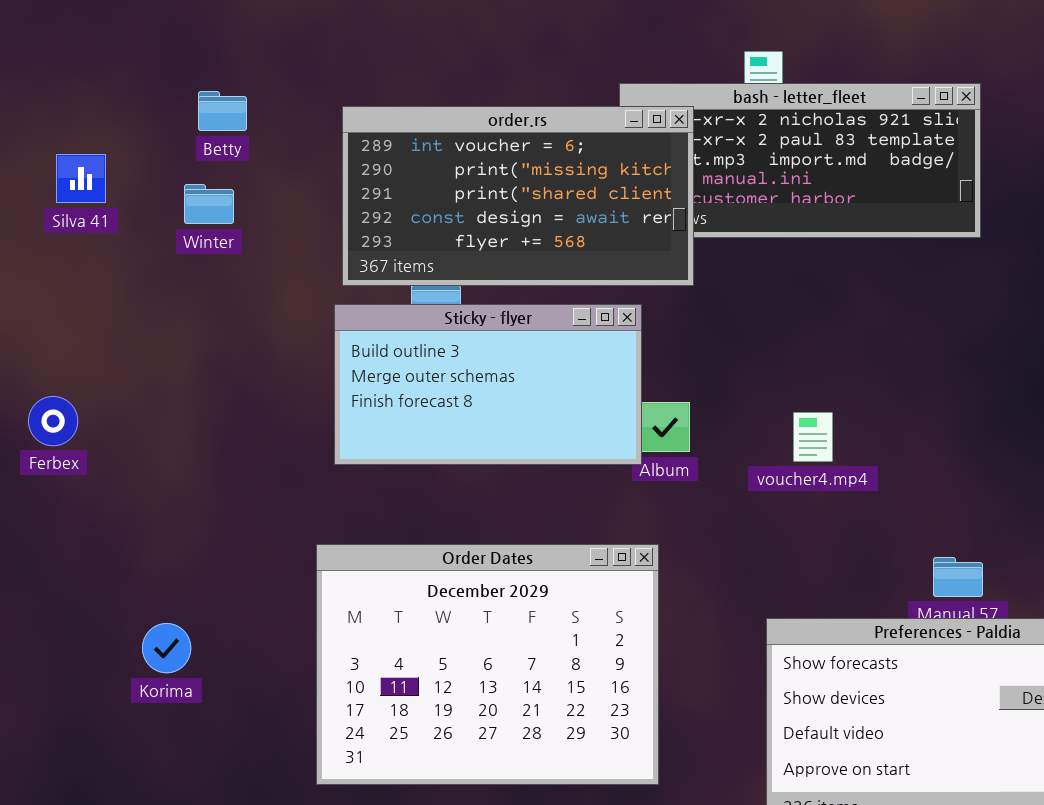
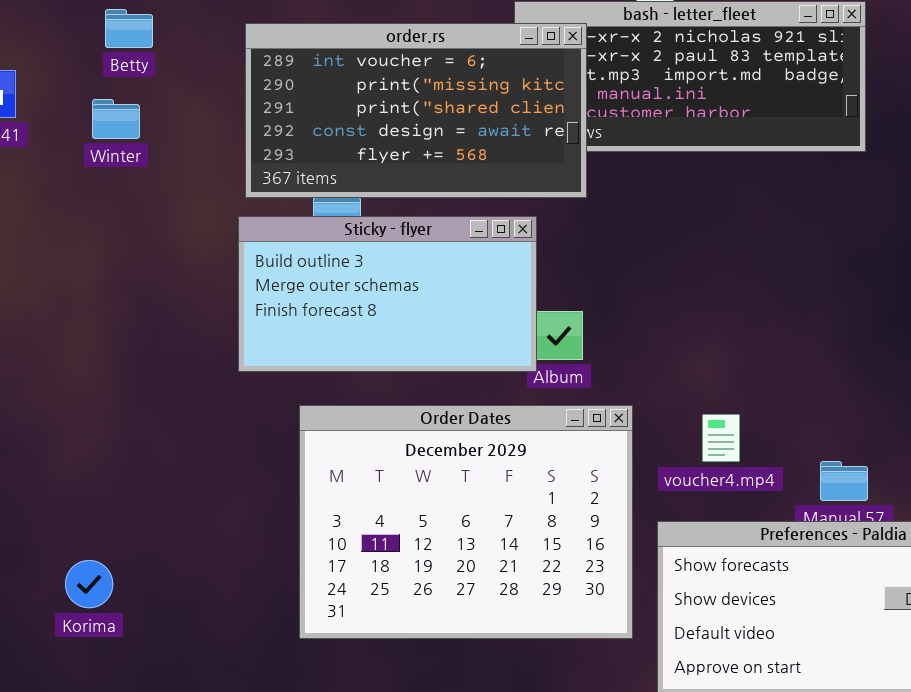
voucher4.mp4: [793,412,833,462] -> [702,414,740,462], moved
Order Dates: [316,544,659,785] -> [299,405,633,639], moved
Korima: [142,623,191,673] -> [65,560,113,608], moved

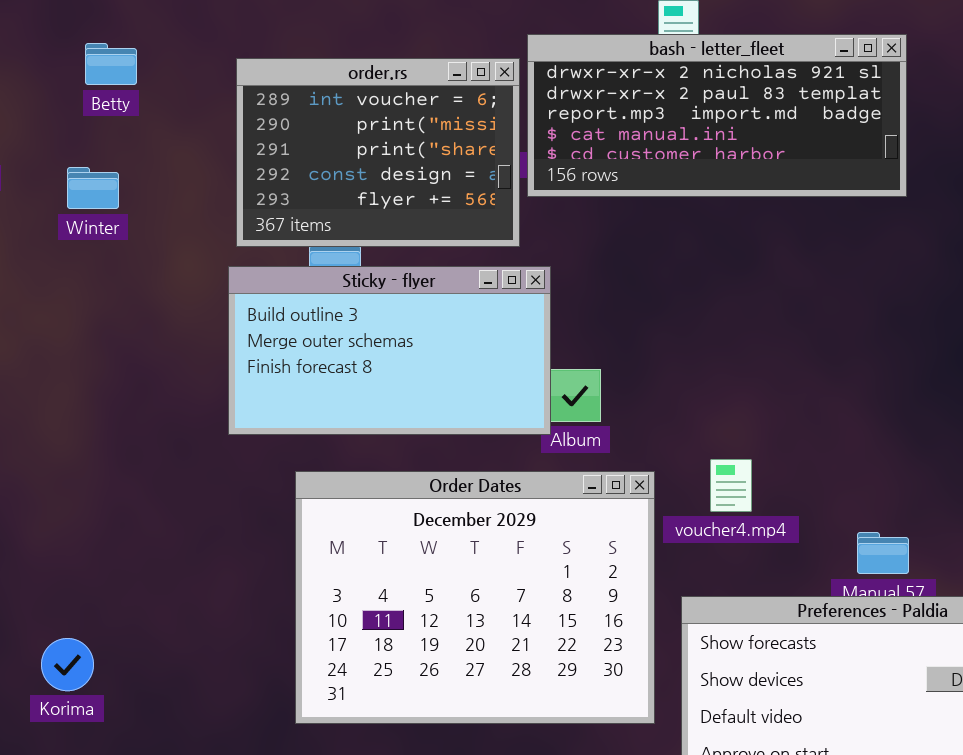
order.rs: [245,23,587,198] -> [236,58,520,247], resized
Winter: [92,99,140,139] -> [67,167,119,209], moved
voucher4.mp4: [702,414,740,462] -> [710,459,752,512], moved

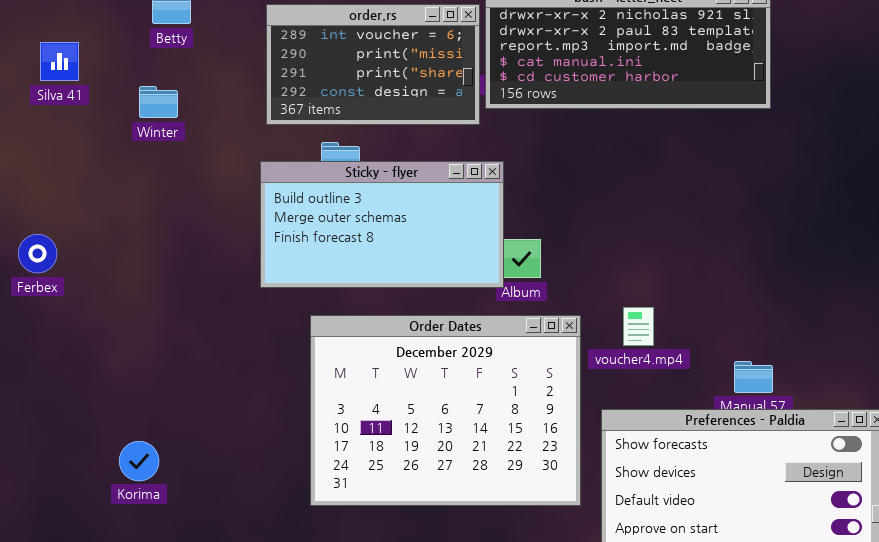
order.rs: [236,58,520,247] -> [266,4,480,125], resized

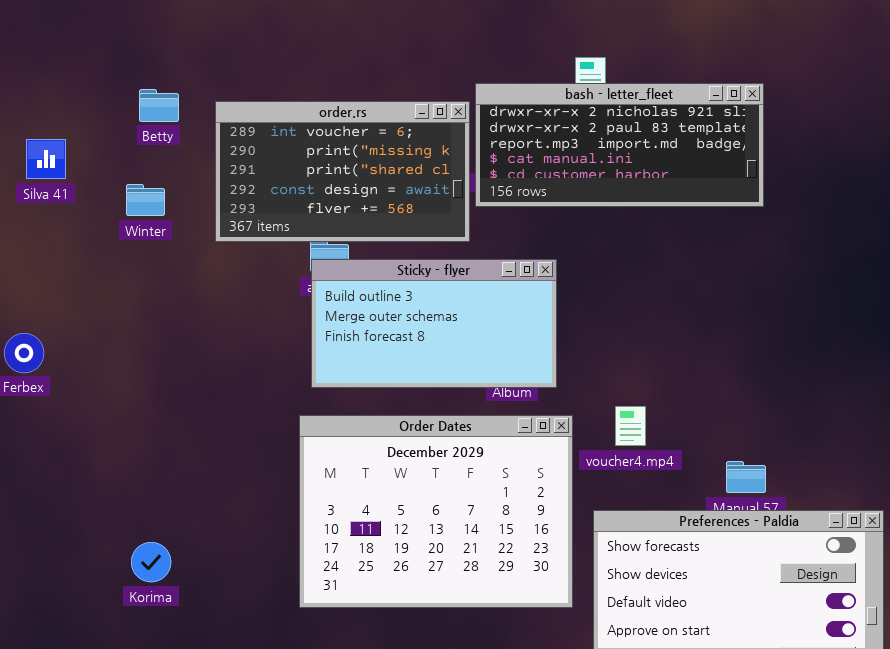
order.rs: [266,4,480,125] -> [215,101,470,242], resized
Sticky - flyer: [260,161,504,288] -> [311,259,557,388], moved
Korima: [119,441,159,481] -> [131,542,171,582], moved

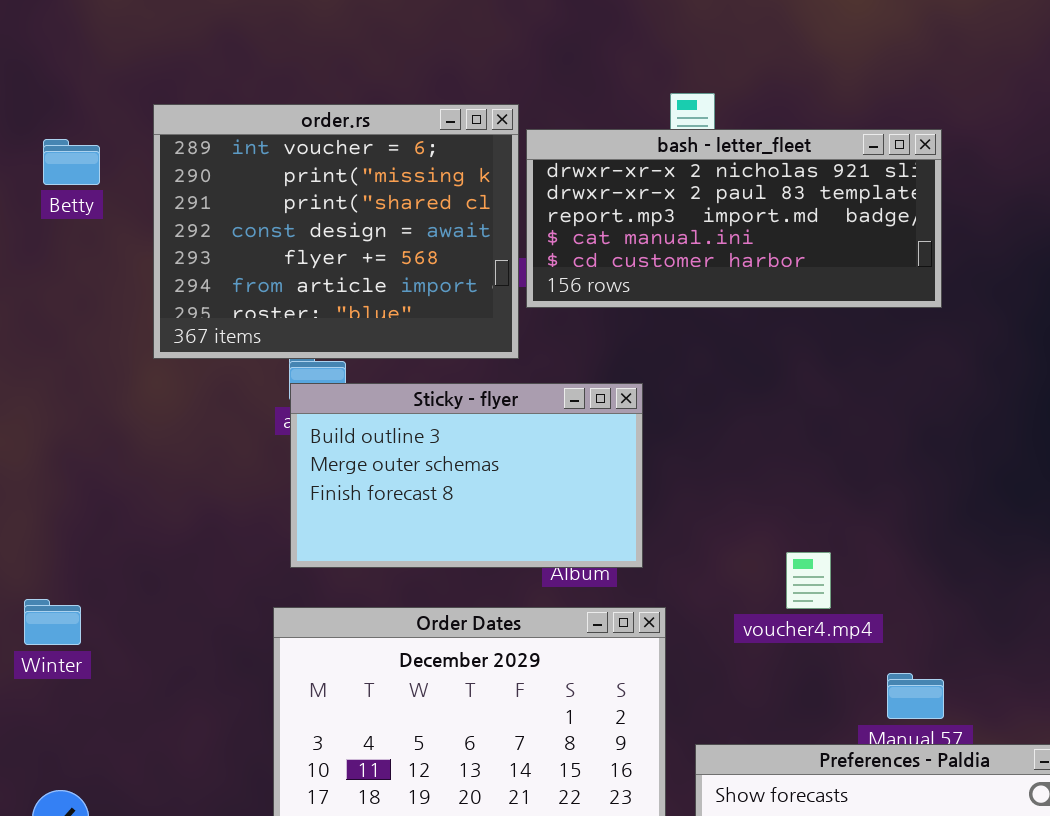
order.rs: [215,101,470,242] -> [153,104,519,359], resized
Winter: [126,184,165,216] -> [24,599,81,645], moved
voucher4.mp4: [615,406,646,446] -> [786,552,831,609], moved

